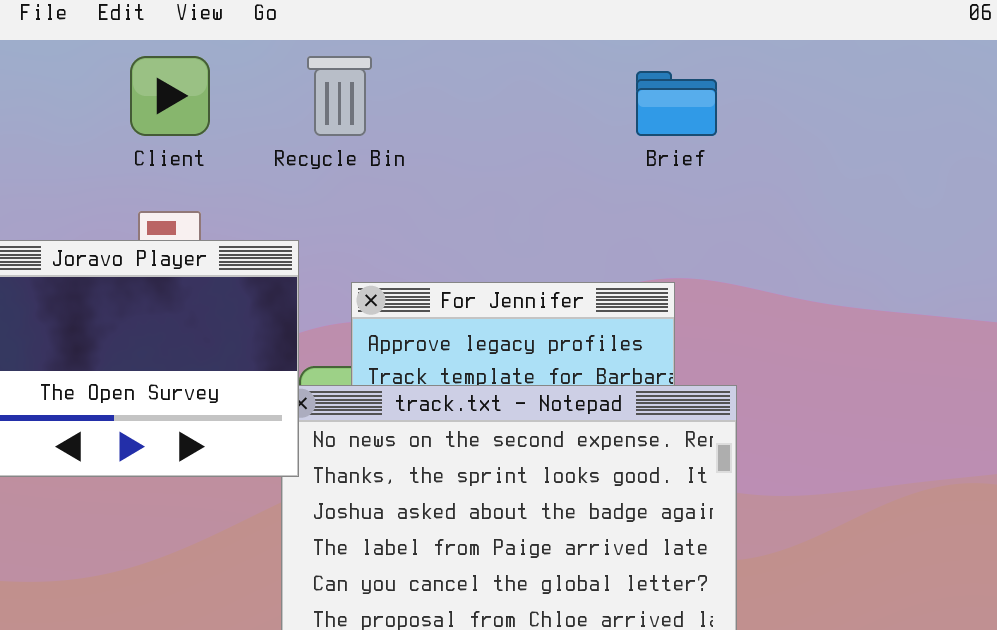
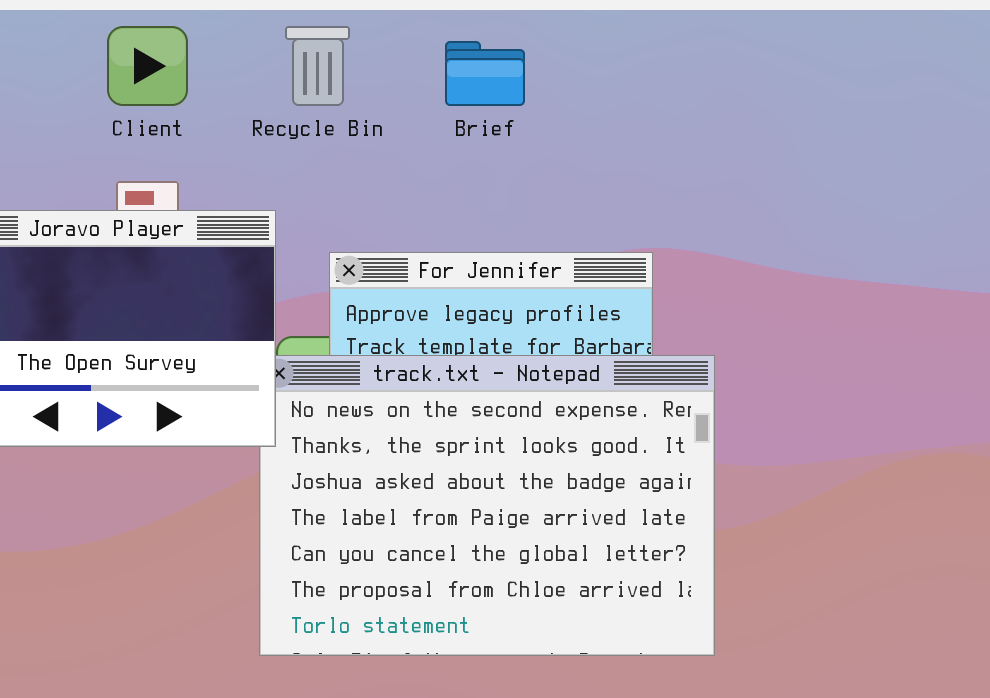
Brief: [636,71,717,136] -> [445,41,525,106], moved

